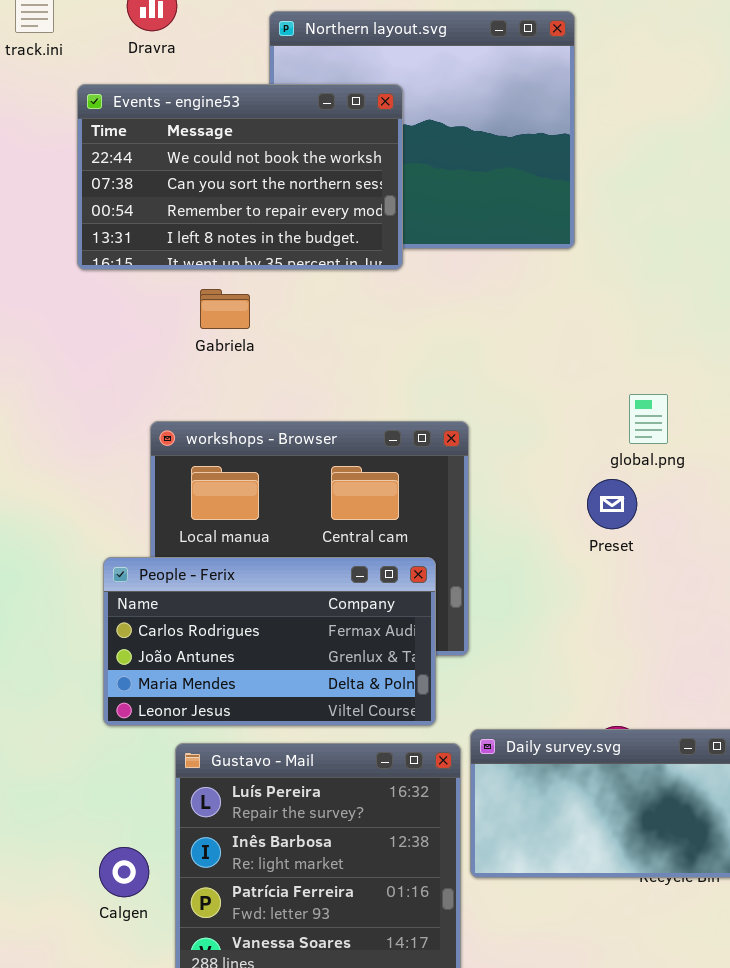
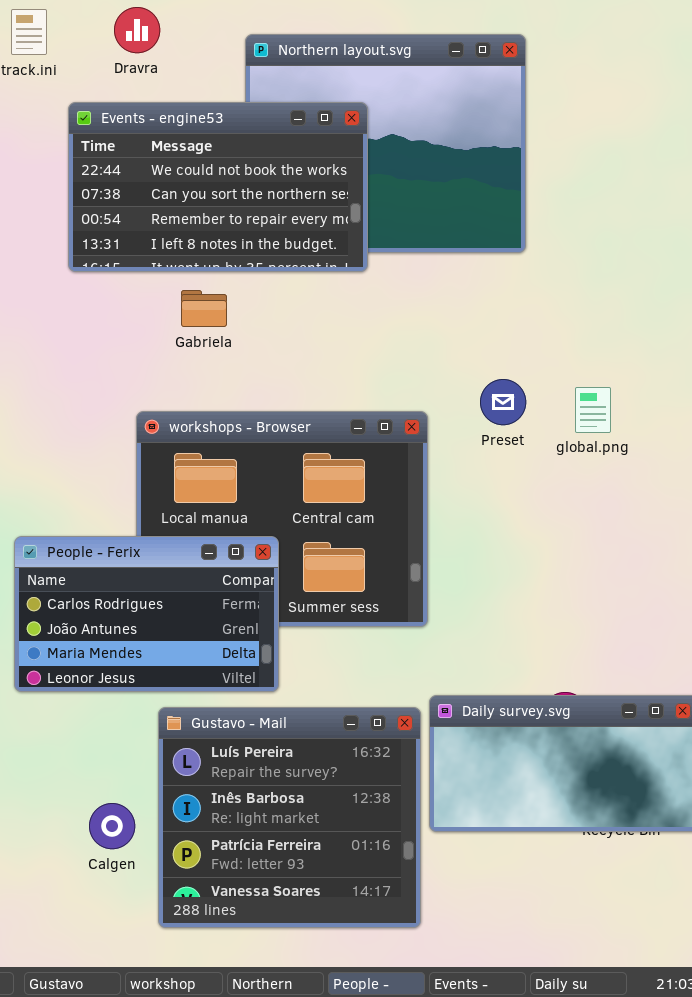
Preset: [587,479,637,529] -> [480,379,526,425], moved
People - Ferix: [103,557,436,726] -> [14,536,279,692], moved, resized

